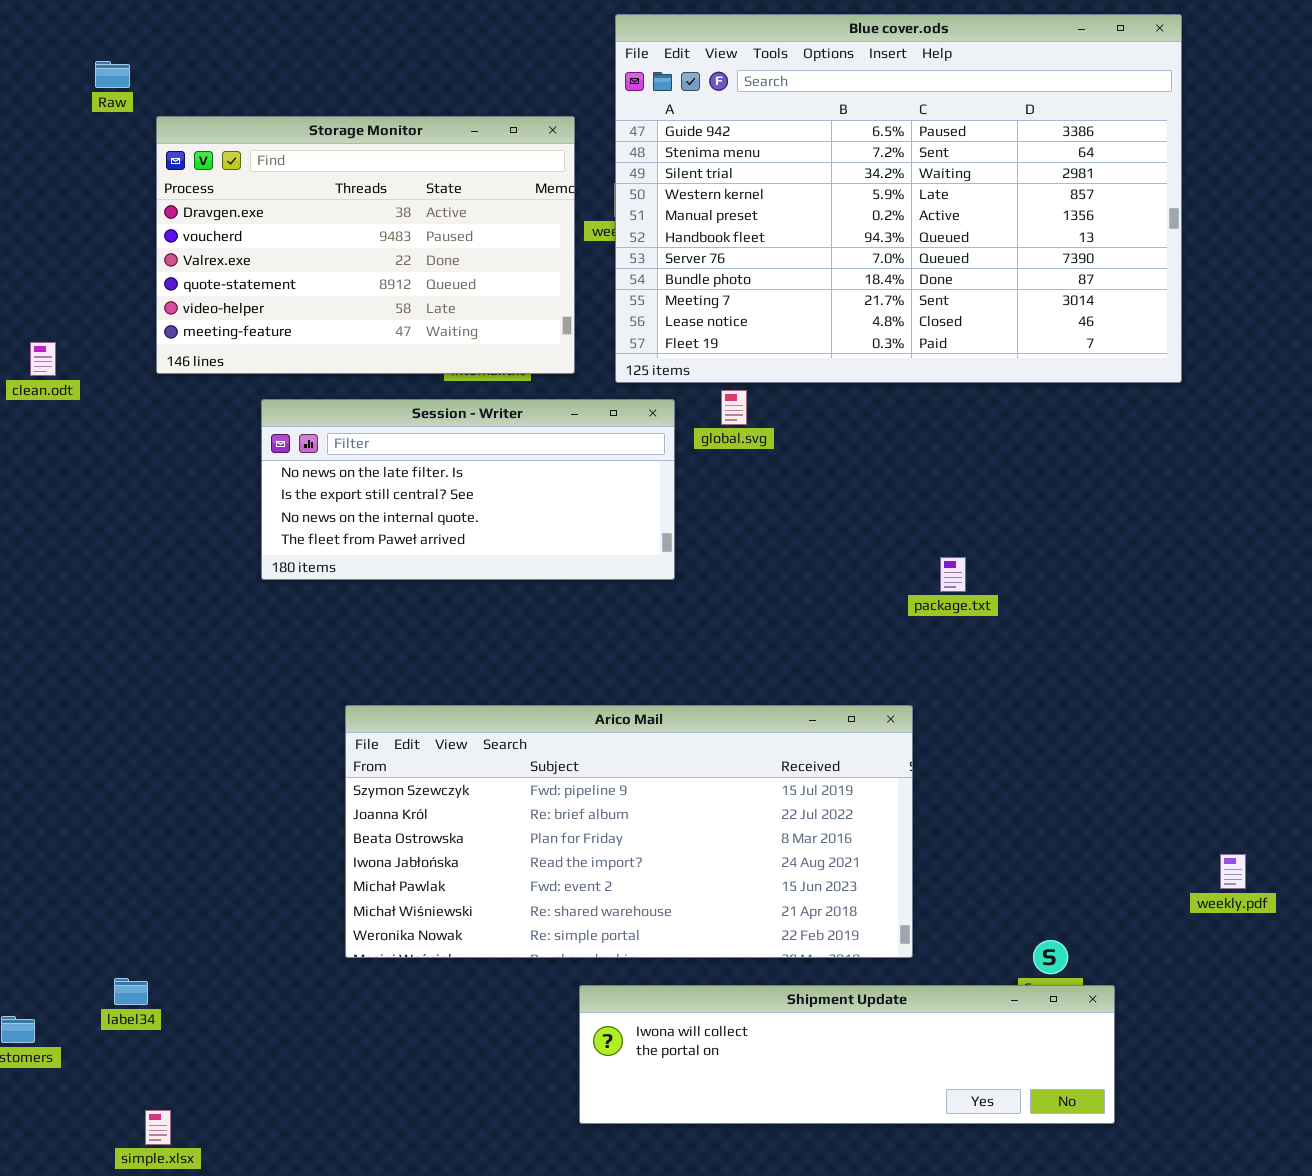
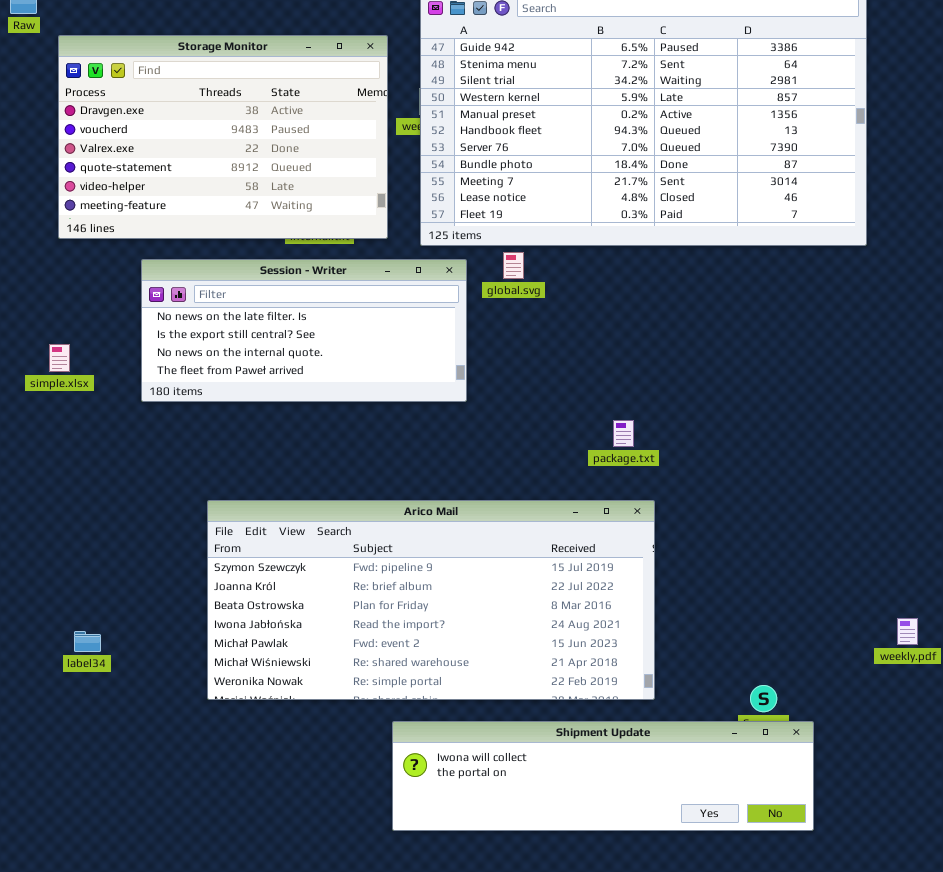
package.txt: [940,557,966,592] -> [613,420,634,447], moved
label34: [114,978,148,1005] -> [74,631,101,652], moved
simple.xlsx: [145,1110,171,1145] -> [49,344,70,372], moved

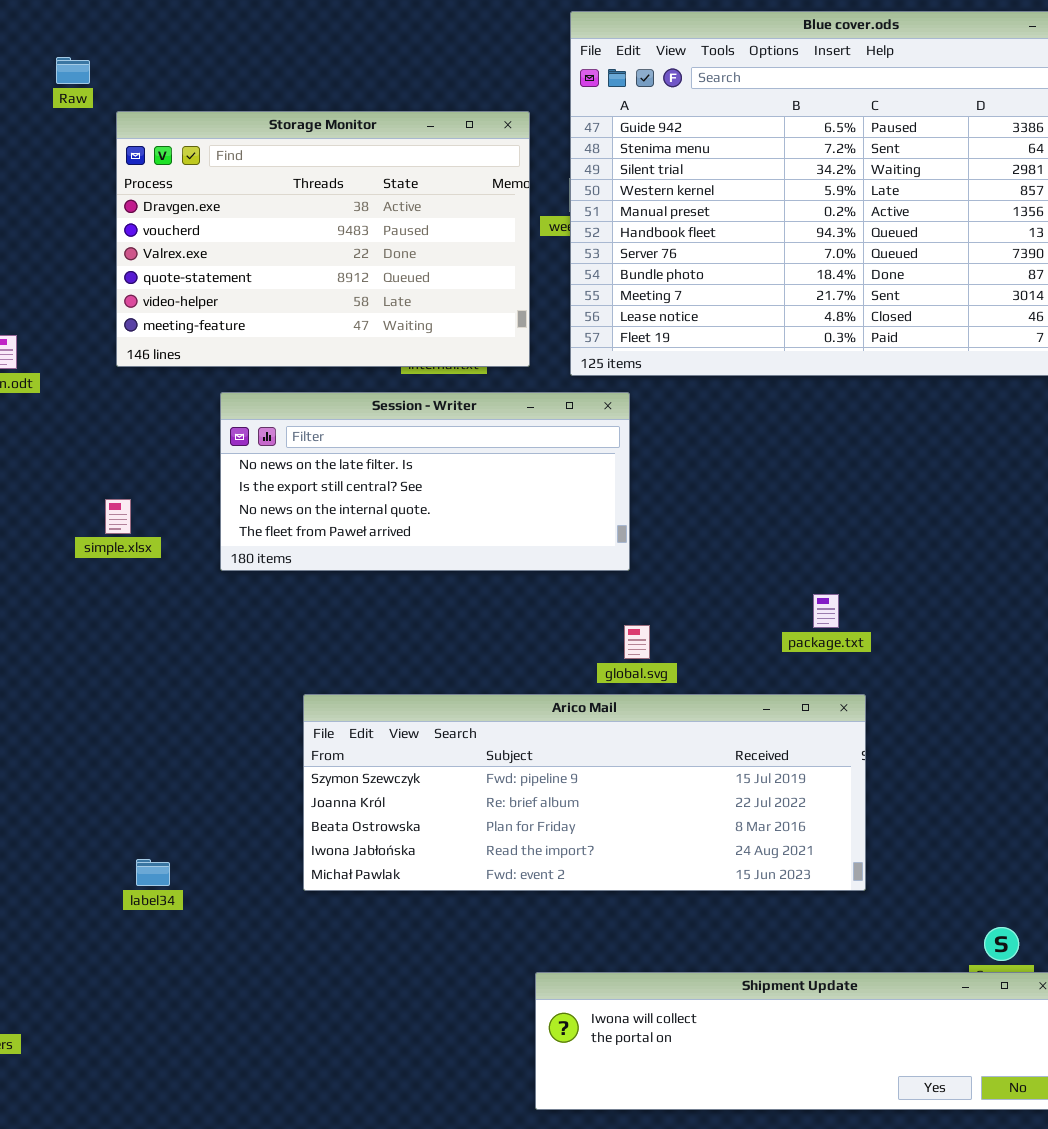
global.svg: [503,252,524,279] -> [624,625,650,659], moved
Arico Mail: [207,500,655,700] -> [303,694,866,891], resized

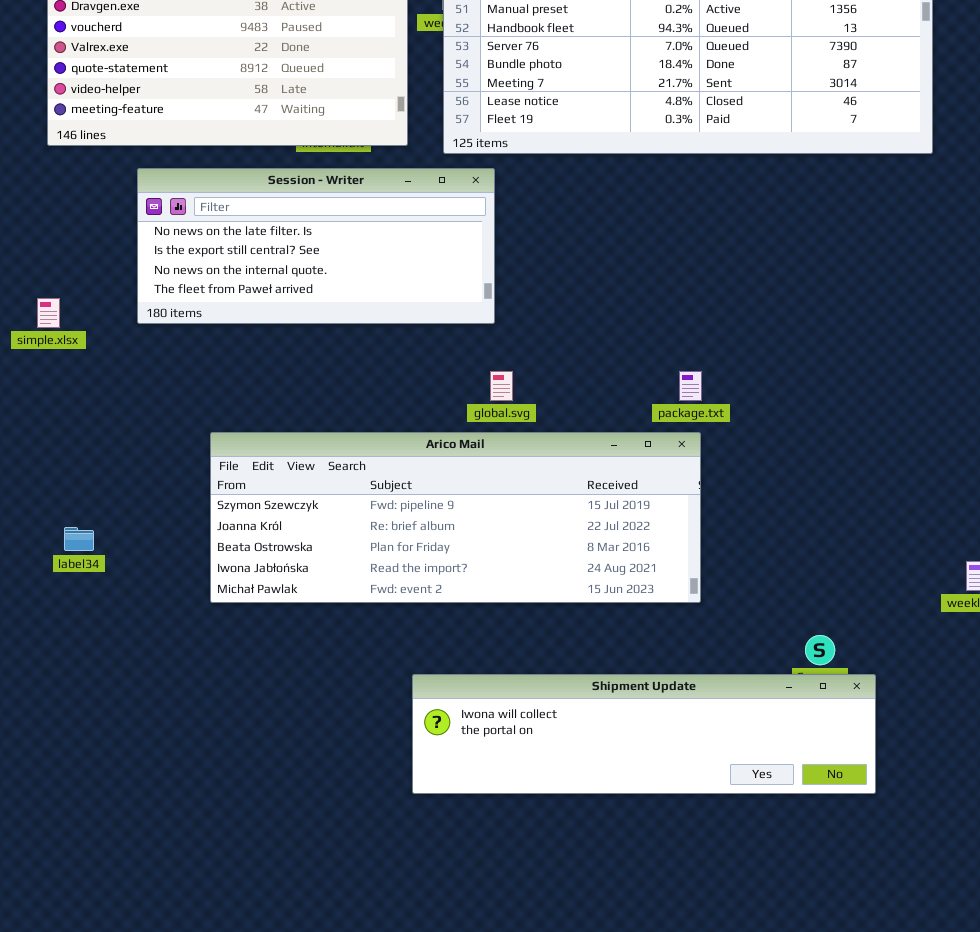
simple.xlsx: [105,499,131,534] -> [37,298,60,328], moved
package.txt: [813,594,839,628] -> [679,371,702,401], moved
label34: [136,859,170,886] -> [64,527,94,551], moved

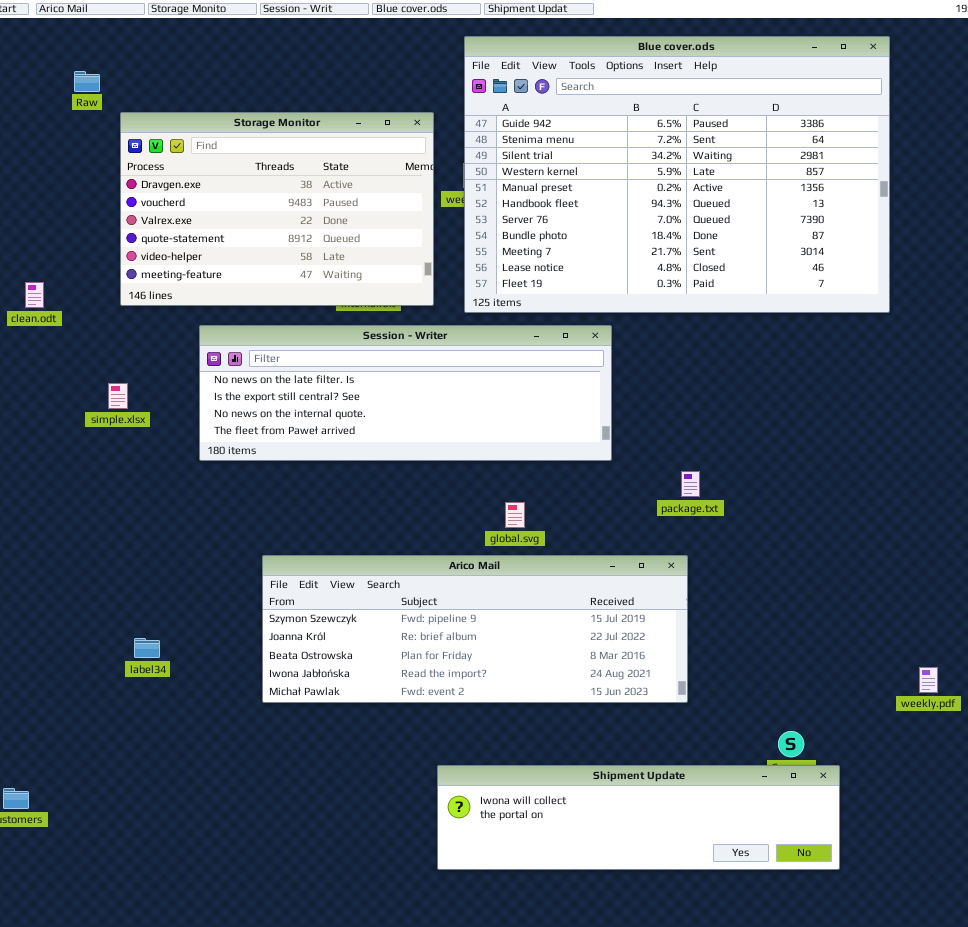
Session - Writer: [137,168,495,324] -> [199,325,612,461], resized
simple.xlsx: [37,298,60,328] -> [108,383,128,409], moved
package.txt: [679,371,702,401] -> [681,471,700,497], moved

